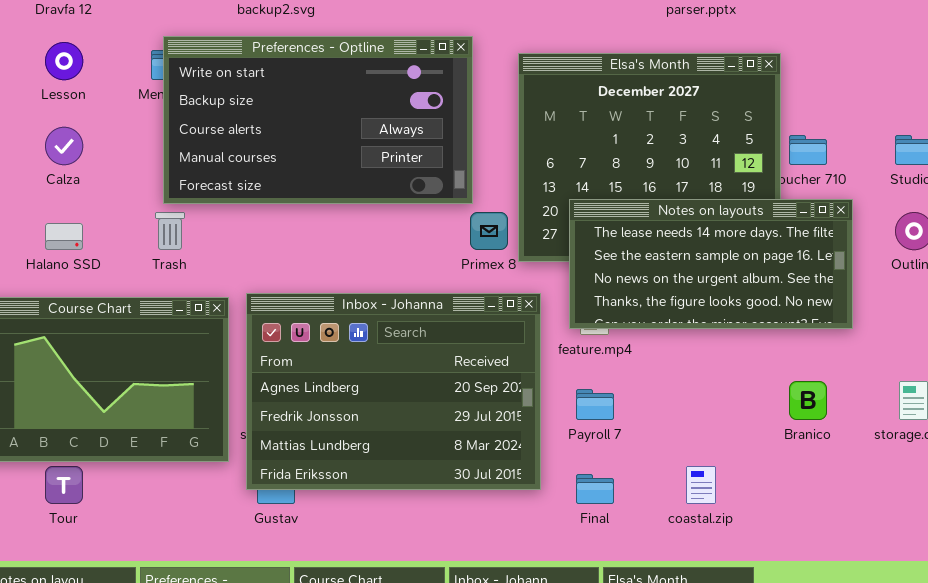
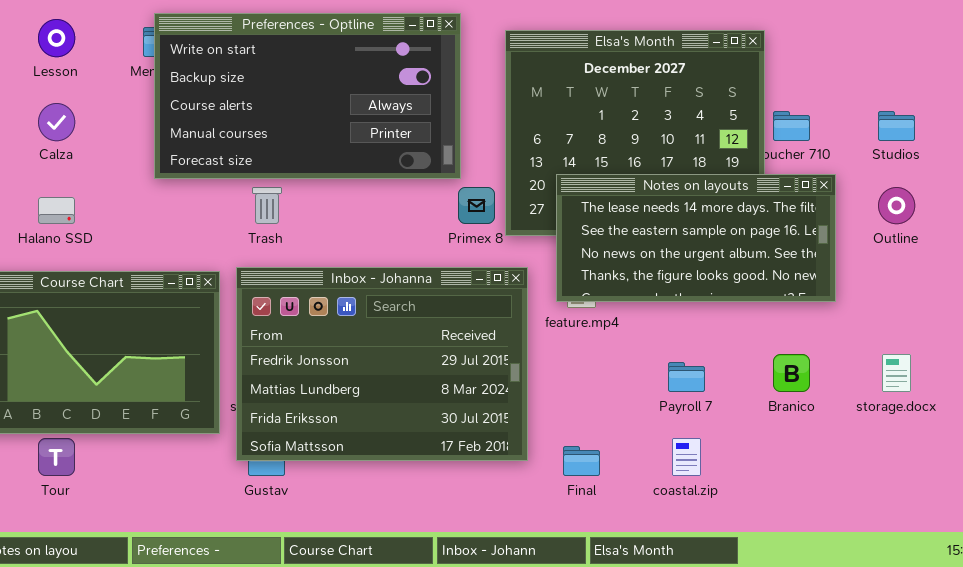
Trash: [155,212,185,250] -> [252,187,282,224], moved
Inbox - Johanna: [246,293,541,490] -> [236,267,528,461], scrolled down 1 row
Payroll 7: [576,389,614,420] -> [668,362,705,392], moved

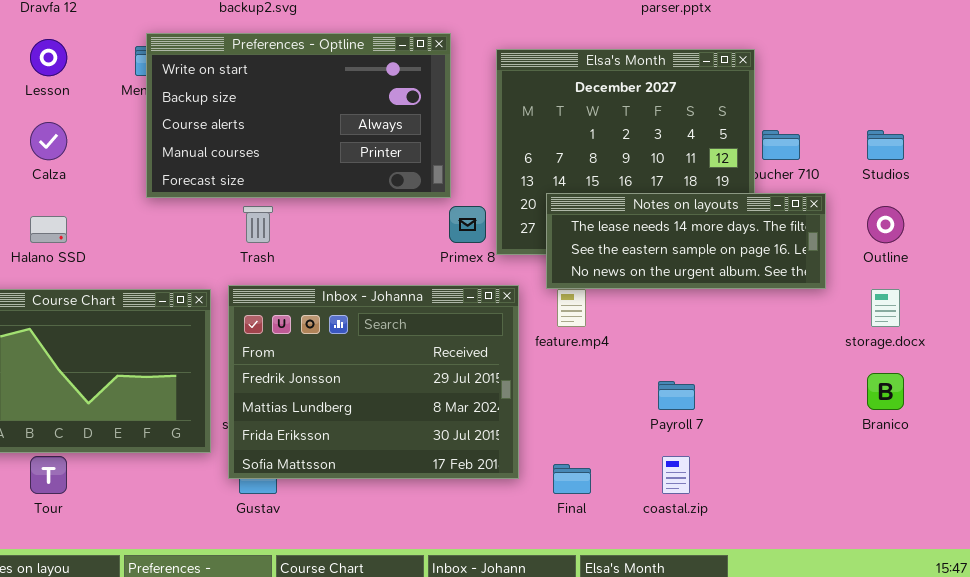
Notes on layouts: [556,174,836,302] -> [546,193,826,289], resized
Branico: [773,354,810,392] -> [867,373,904,410], moved
storage.docx: [882,354,911,392] -> [871,289,900,327], moved

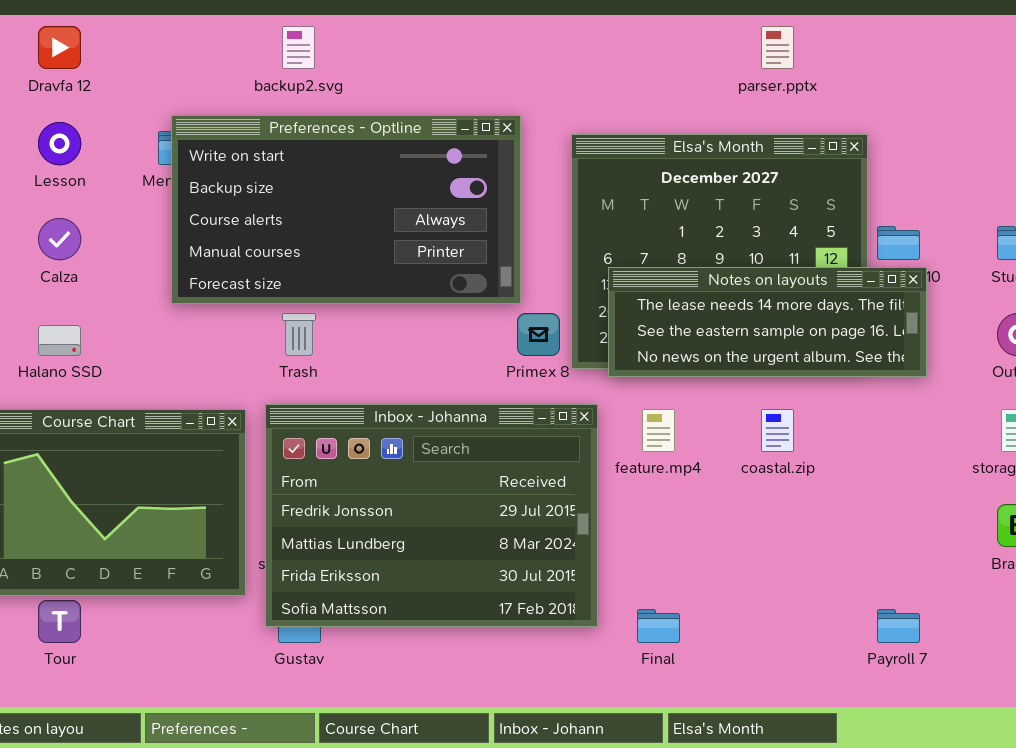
Notes on layouts: [546,193,826,289] -> [608,267,927,377], moved
Payroll 7: [658,381,695,410] -> [877,609,920,643], moved
coastal.zip: [662,456,690,494] -> [761,409,794,452], moved

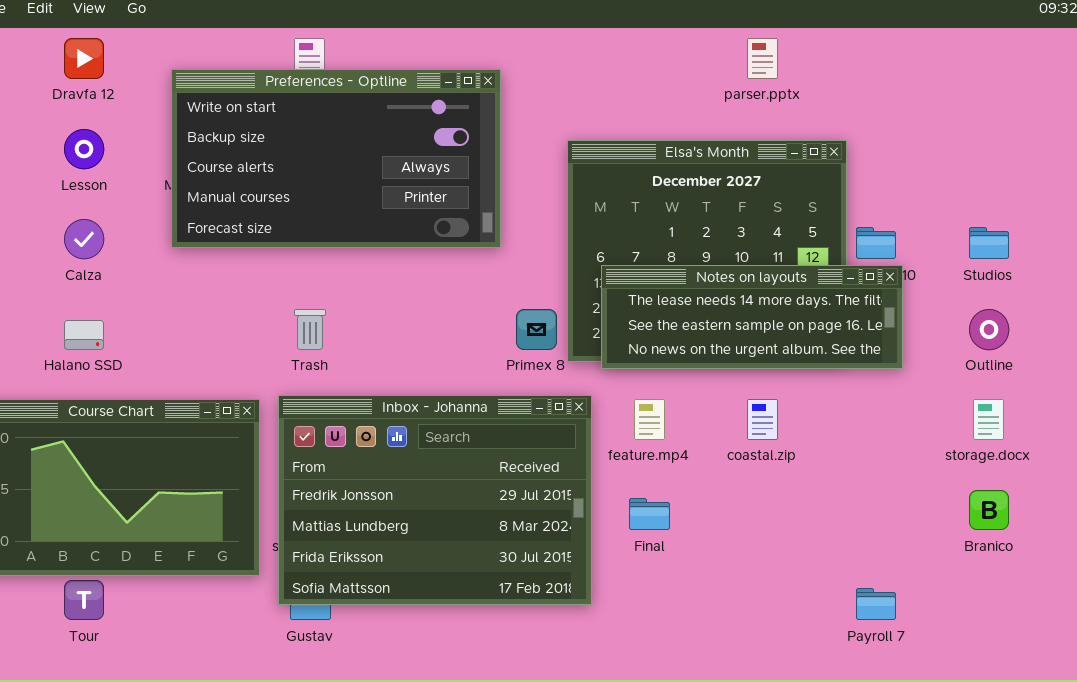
Preferences - Optline: [171,115,521,304] -> [171,69,501,248], moved
Final: [637,609,680,643] -> [629,498,670,530], moved

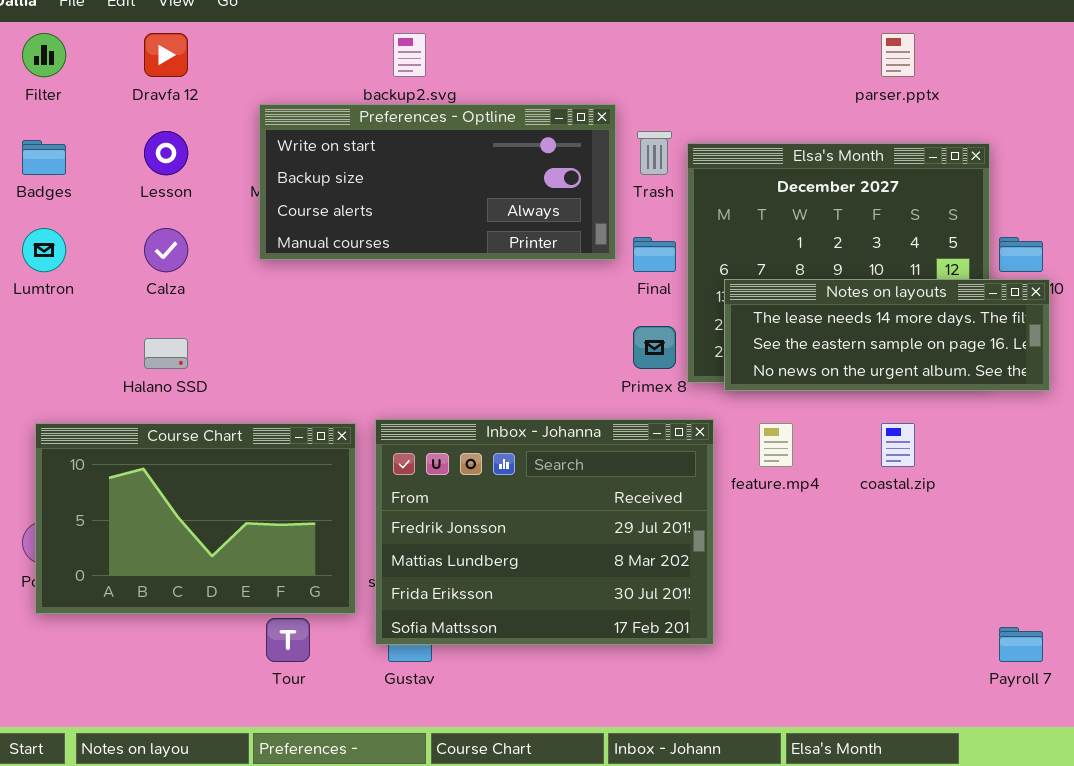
Preferences - Optline: [171,69,501,248] -> [259,104,616,260], resized
Trash: [294,309,326,350] -> [637,131,672,175], moved
Final: [629,498,670,530] -> [633,237,676,272], moved
Tour: [64,580,104,620] -> [266,618,310,662], moved

